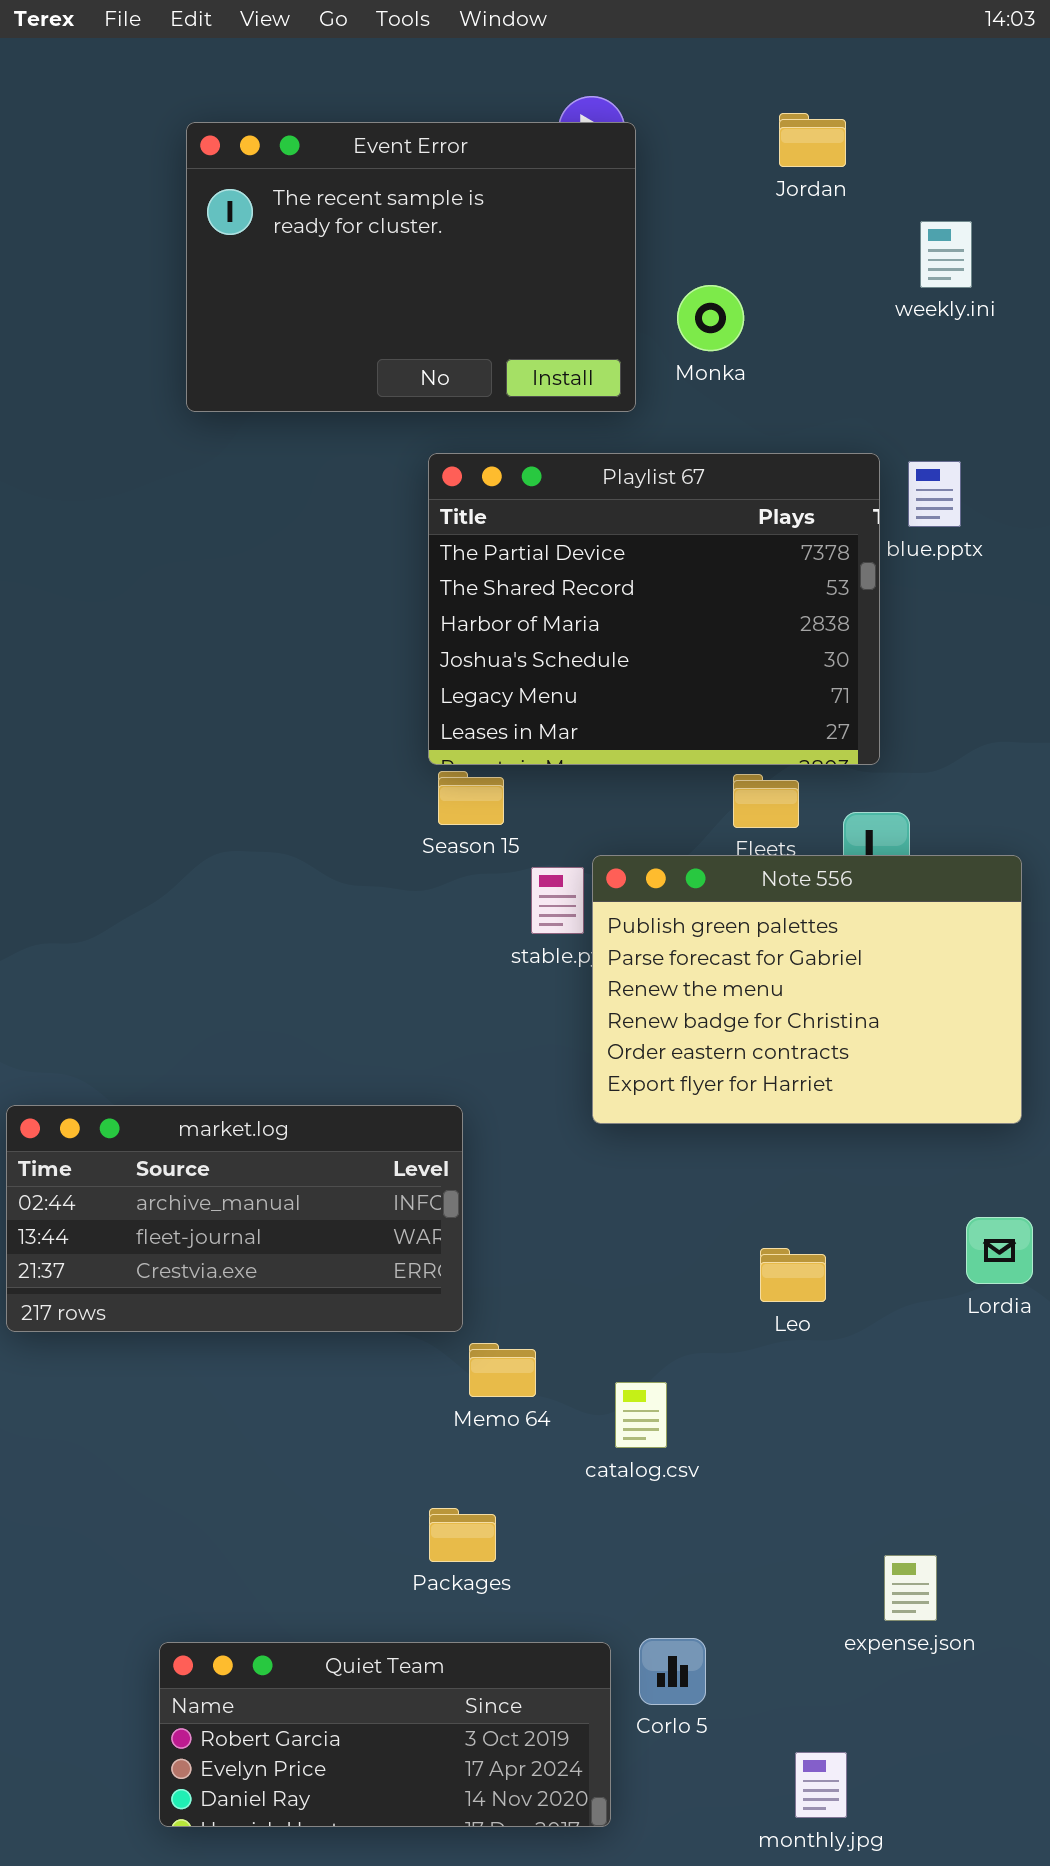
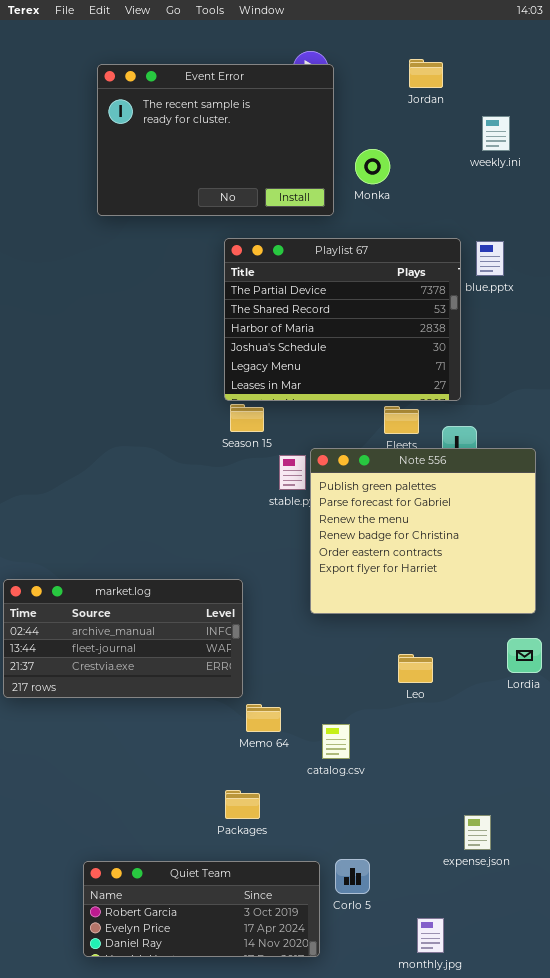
Note 556: [592,855,1022,1124] -> [310,448,536,614], resized

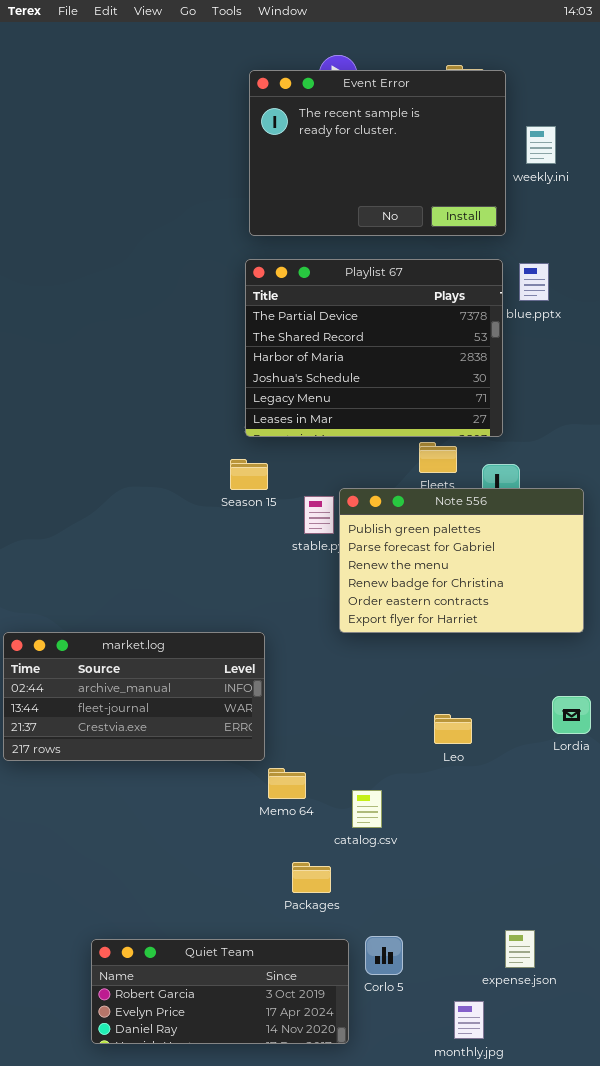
Event Error: [97,64,334,216] -> [249,70,506,236], moved
Season 15: [230,404,264,432] -> [230,459,268,490], moved
Note 556: [310,448,536,614] -> [339,488,584,633], resized
Packages: [225,790,260,819] -> [292,862,331,893], moved
expense.json: [464,815,491,850] -> [505,930,535,968], moved

